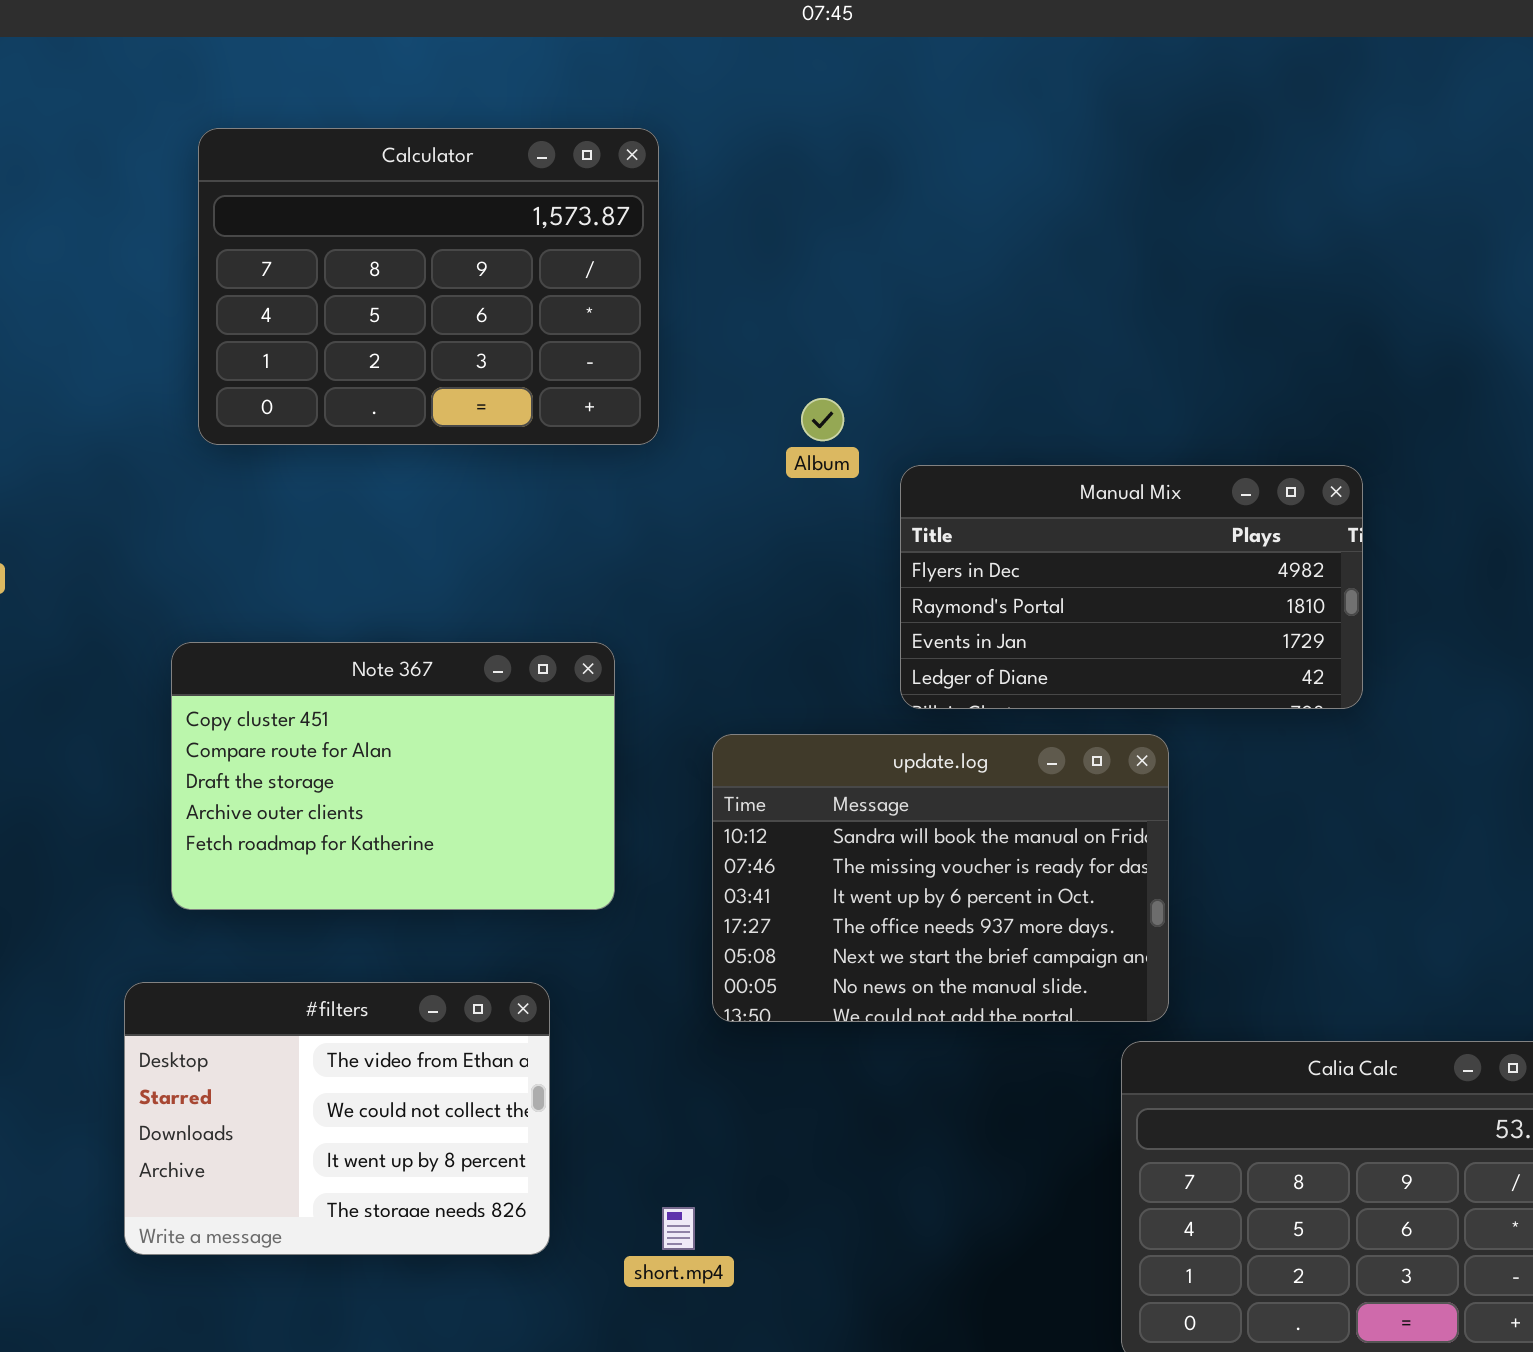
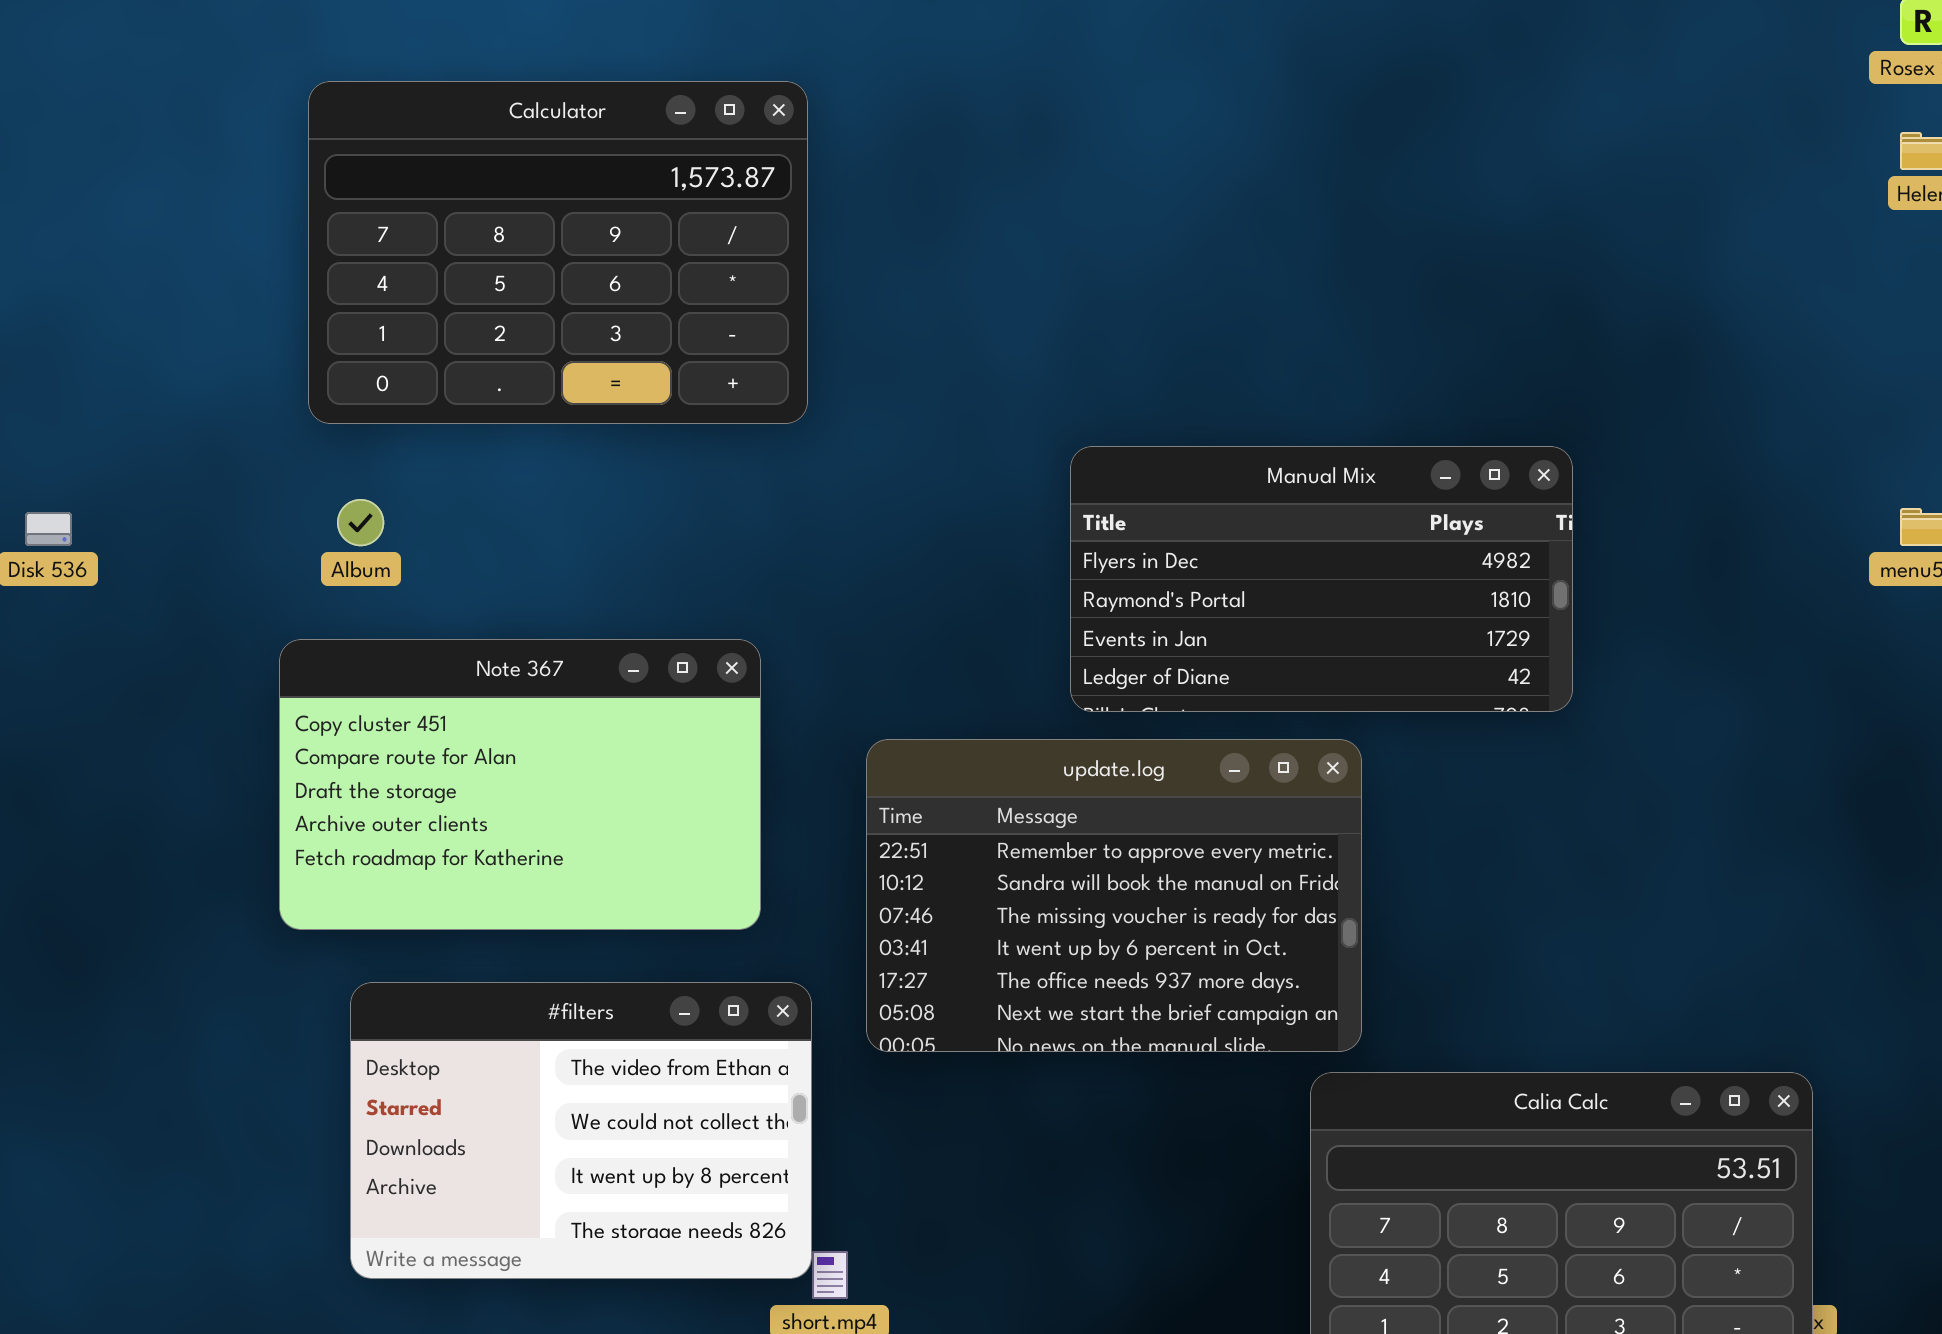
Album: [801,398,844,441] -> [337,499,384,546], moved
update.log: [712,734,1169,1022] -> [866,739,1362,1052], scrolled up 1 row
#filters: [124,982,550,1255] -> [350,982,812,1279], moved

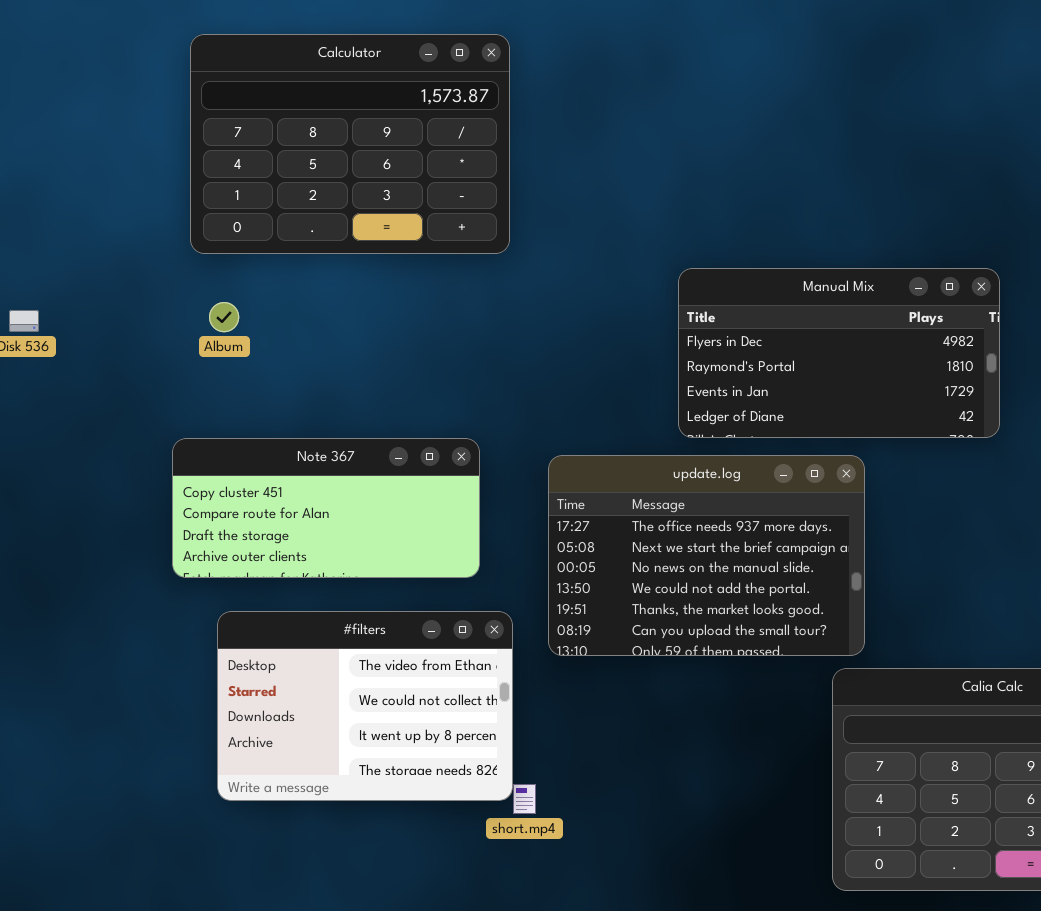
Note 367: [279,639,761,930] -> [172,438,480,578], resized
update.log: [866,739,1362,1052] -> [548,455,865,656], scrolled down 4 rows

